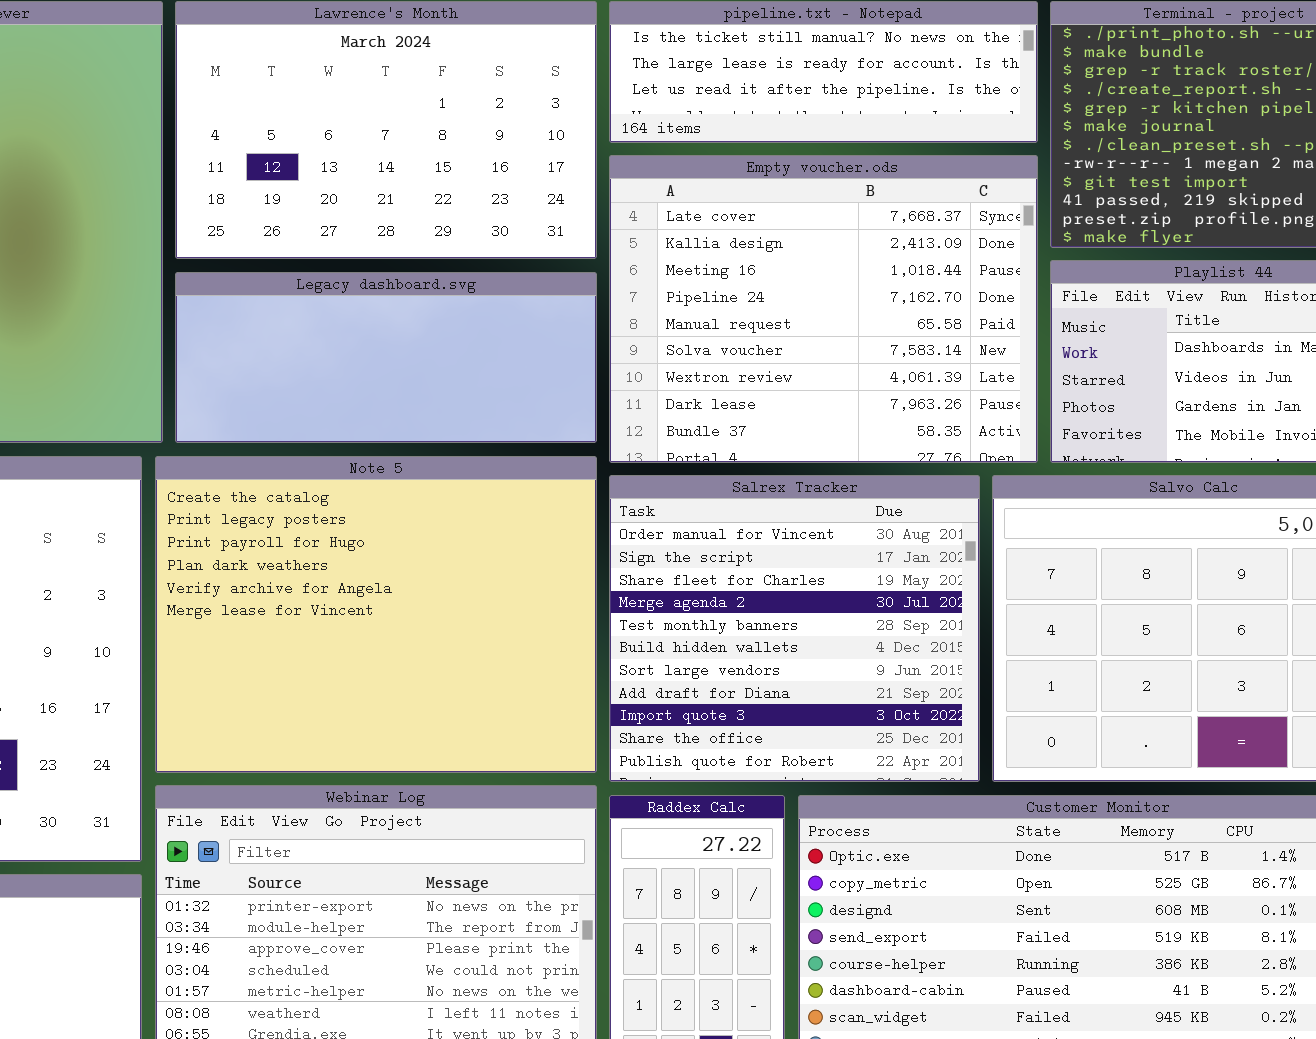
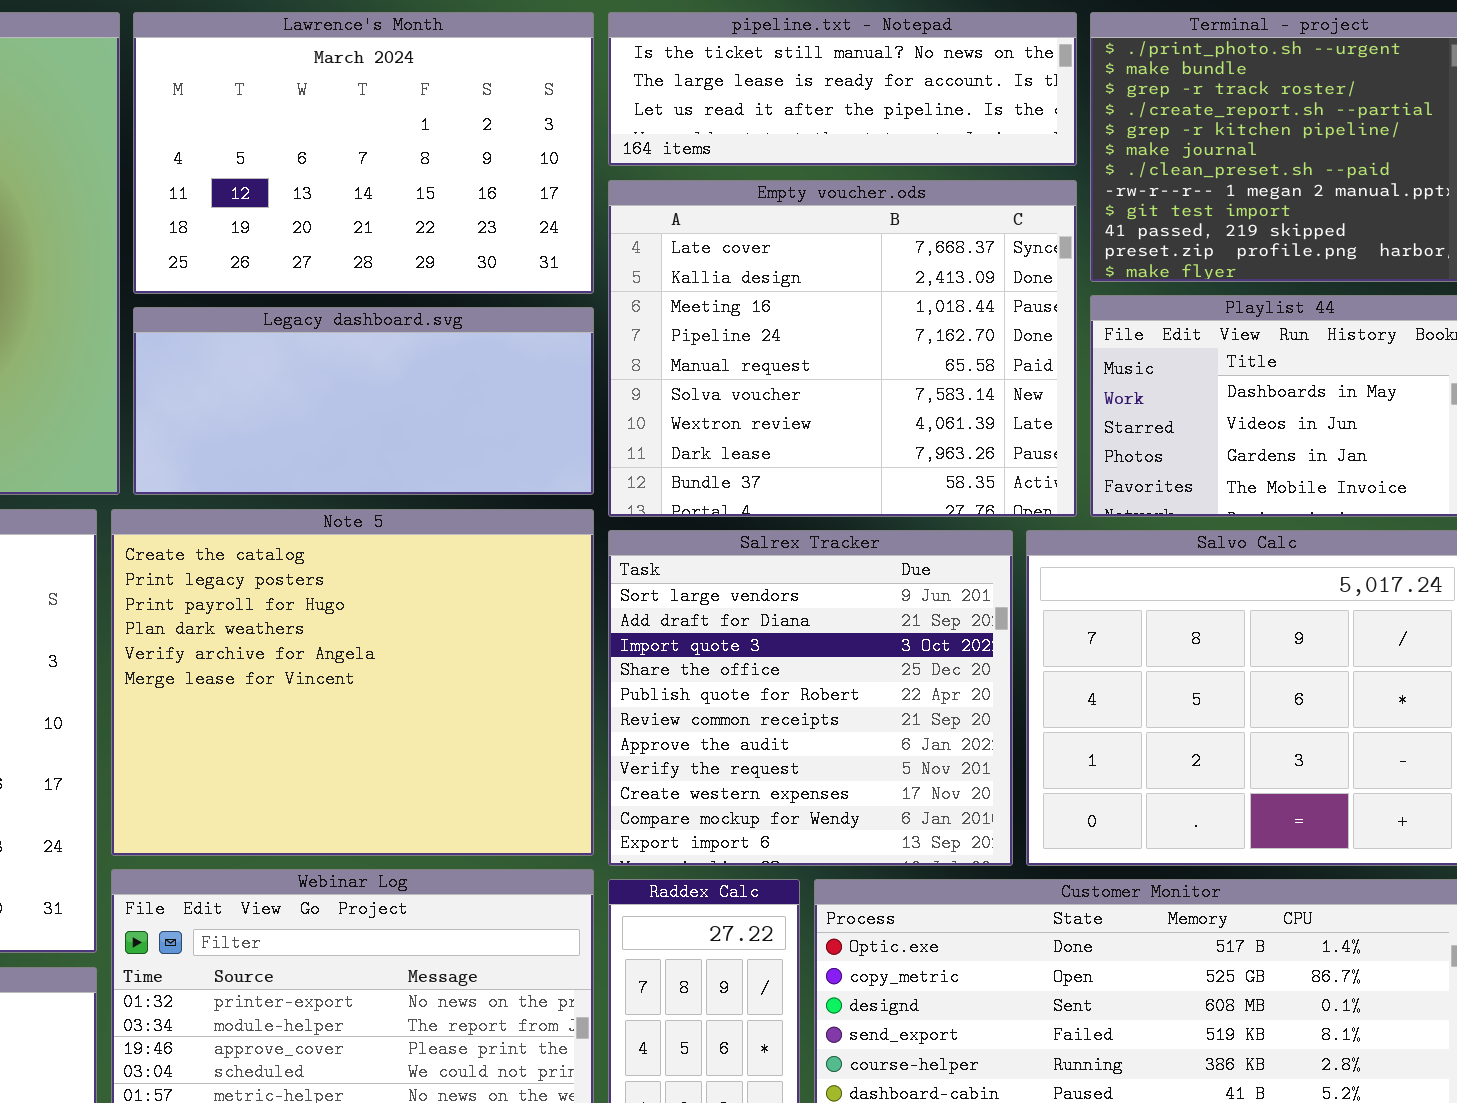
Salrex Tracker: [609,475,980,782] -> [608,530,1013,866], scrolled down 6 rows

